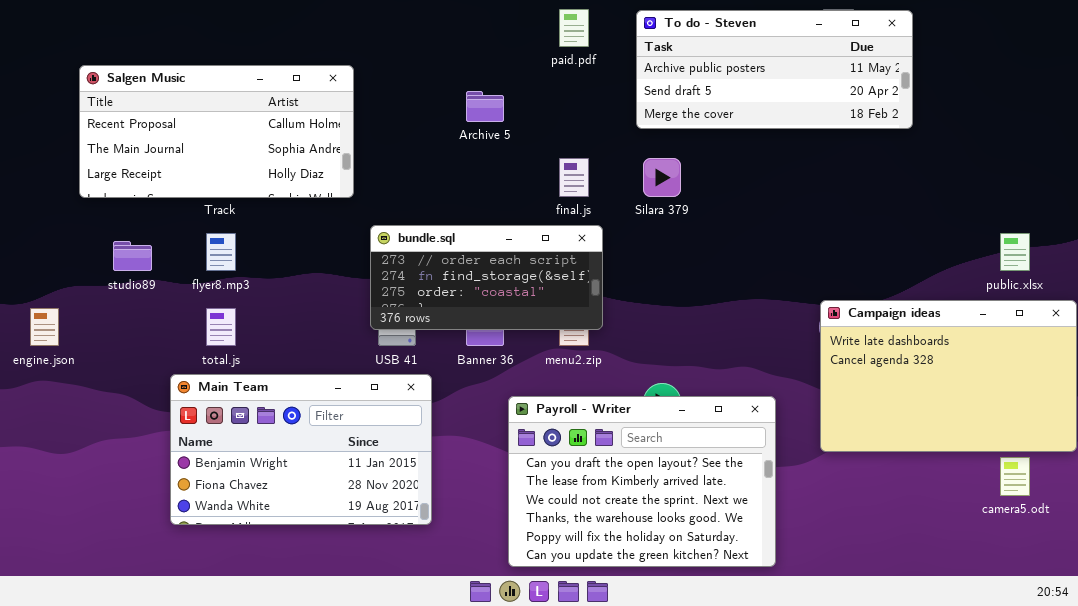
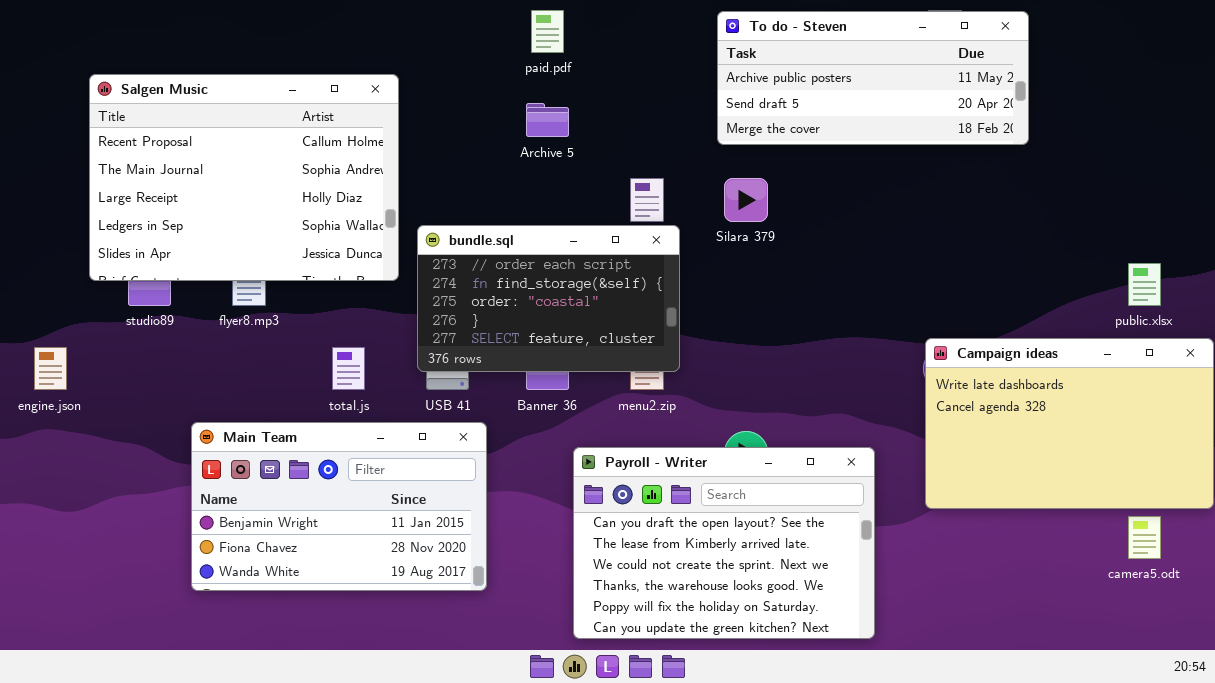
paid.pdf: [559,9,589,47] -> [531,10,564,53], moved
Salgen Music: [79,65,354,198] -> [89,74,399,281], resized
bundle.sql: [370,225,603,330] -> [417,225,680,372], resized
total.js: [206,308,236,346] -> [332,347,365,390], moved

